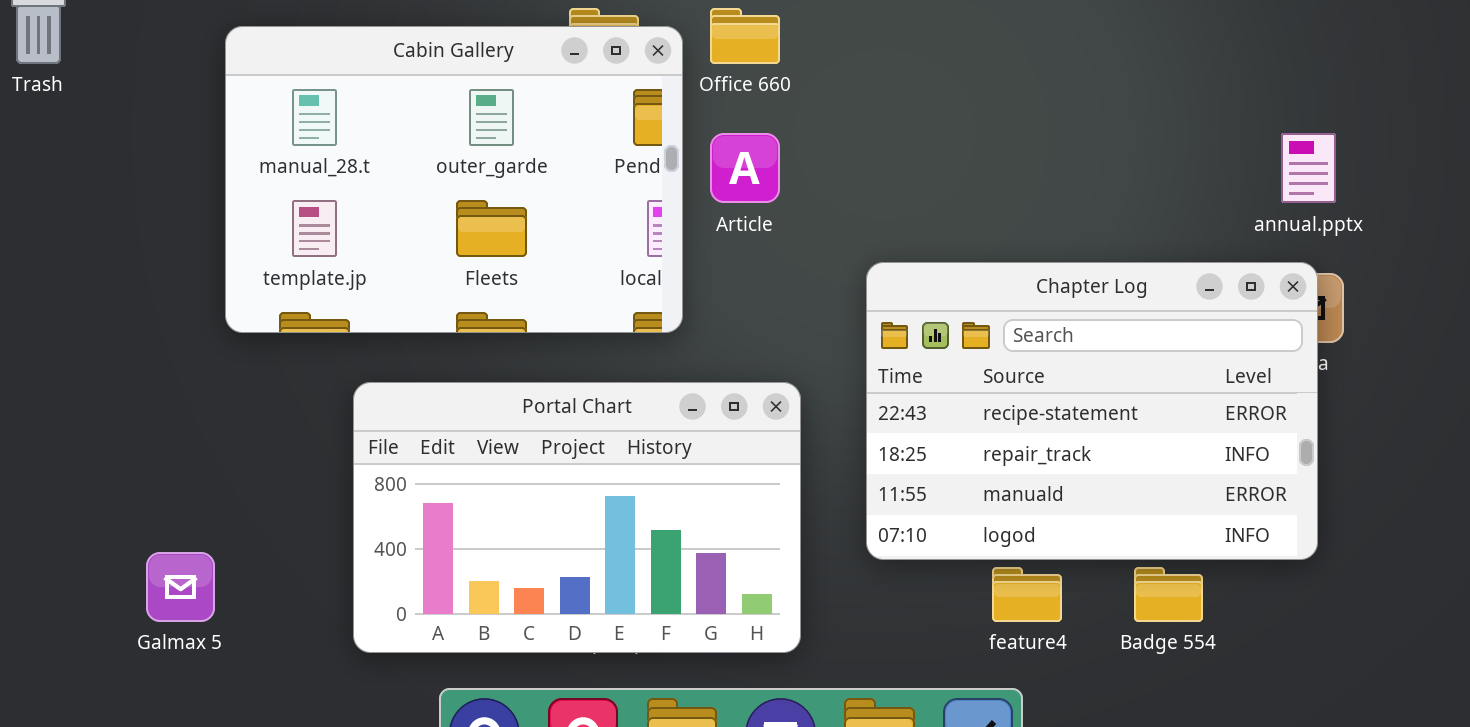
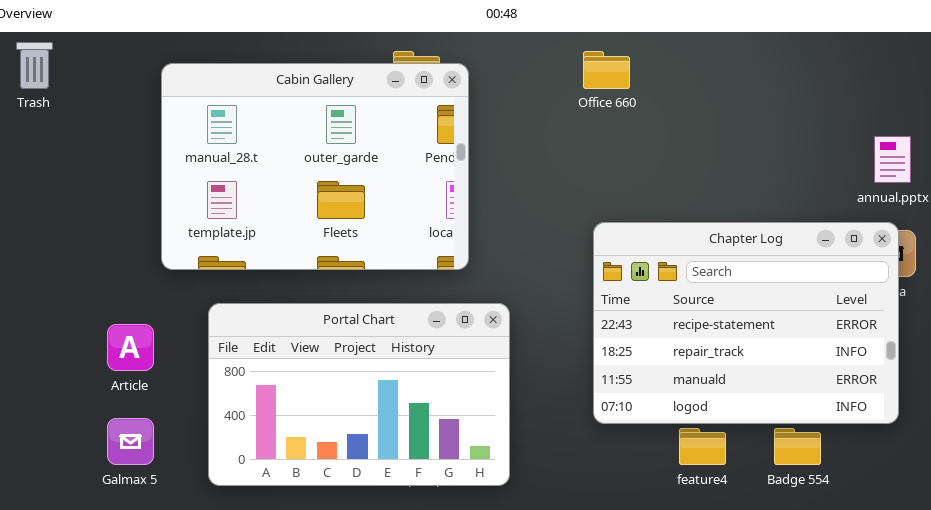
Office 660: [710,8,780,64] -> [583,51,630,89], moved
Article: [710,133,780,203] -> [107,324,154,371], moved
Portal Chart: [353,382,801,653] -> [208,303,510,486], moved

